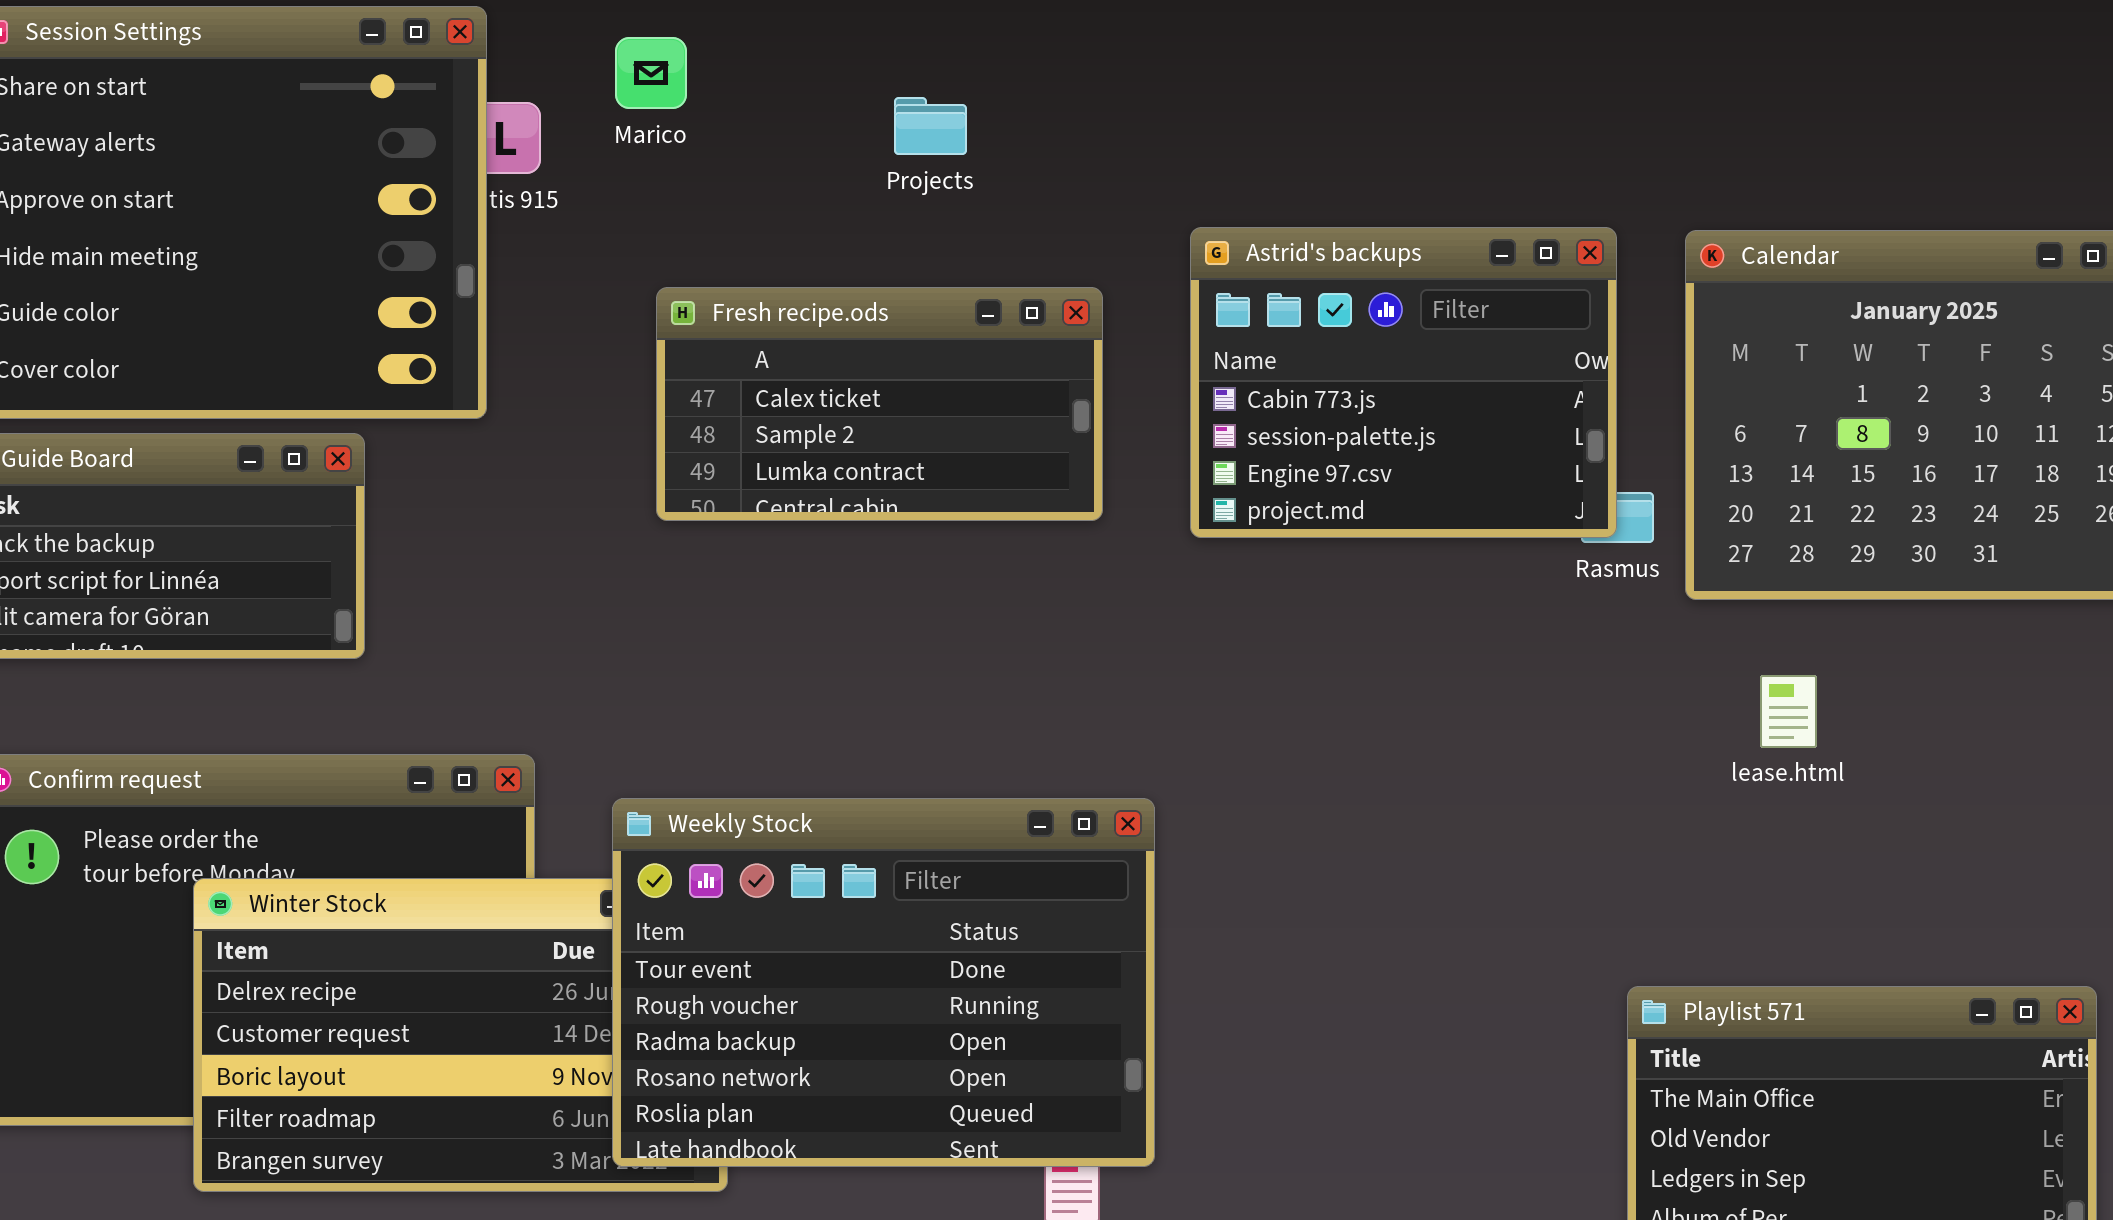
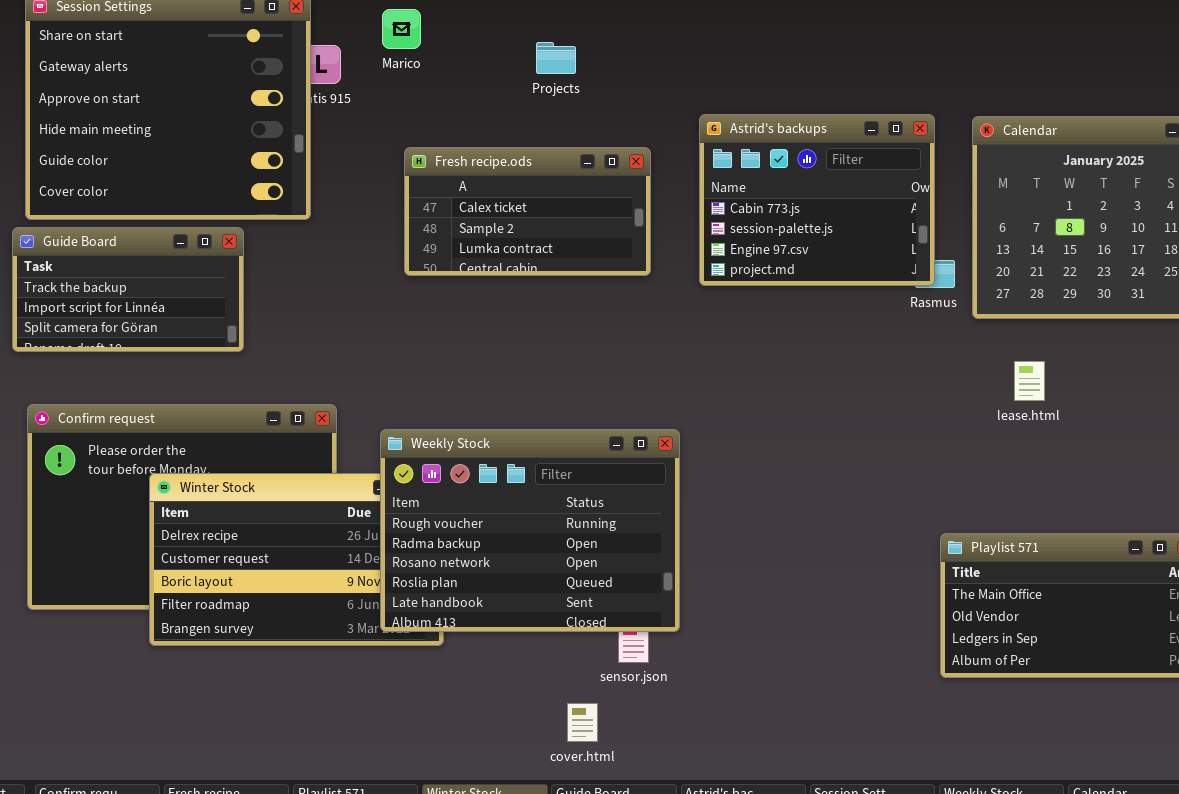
Weekly Stock: [612,798,1155,1167] -> [380,429,680,632], scrolled down 1 row

